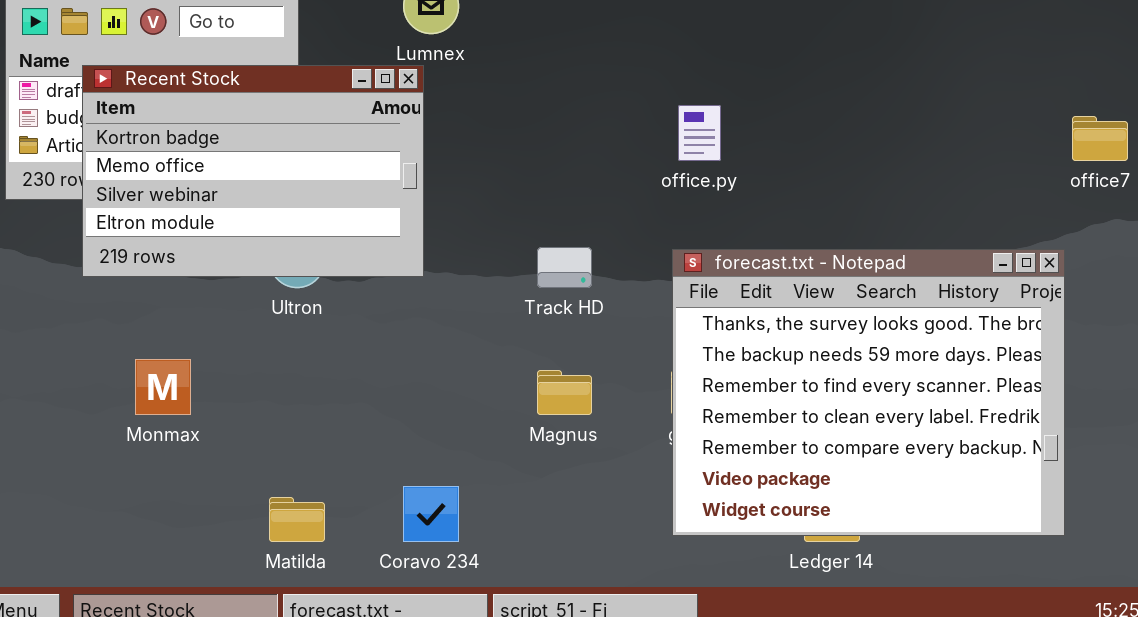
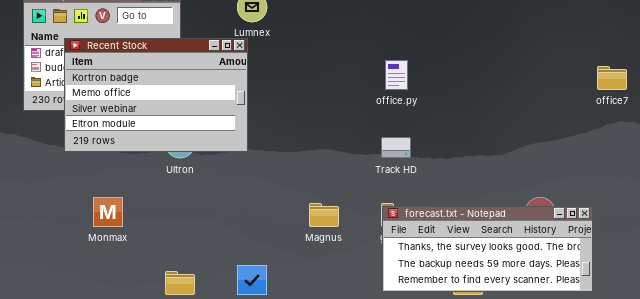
Track HD: [537,247,592,288] -> [381,137,411,158], moved
forecast.txt - Notepad: [672,249,1065,536] -> [382,206,593,292], resized

